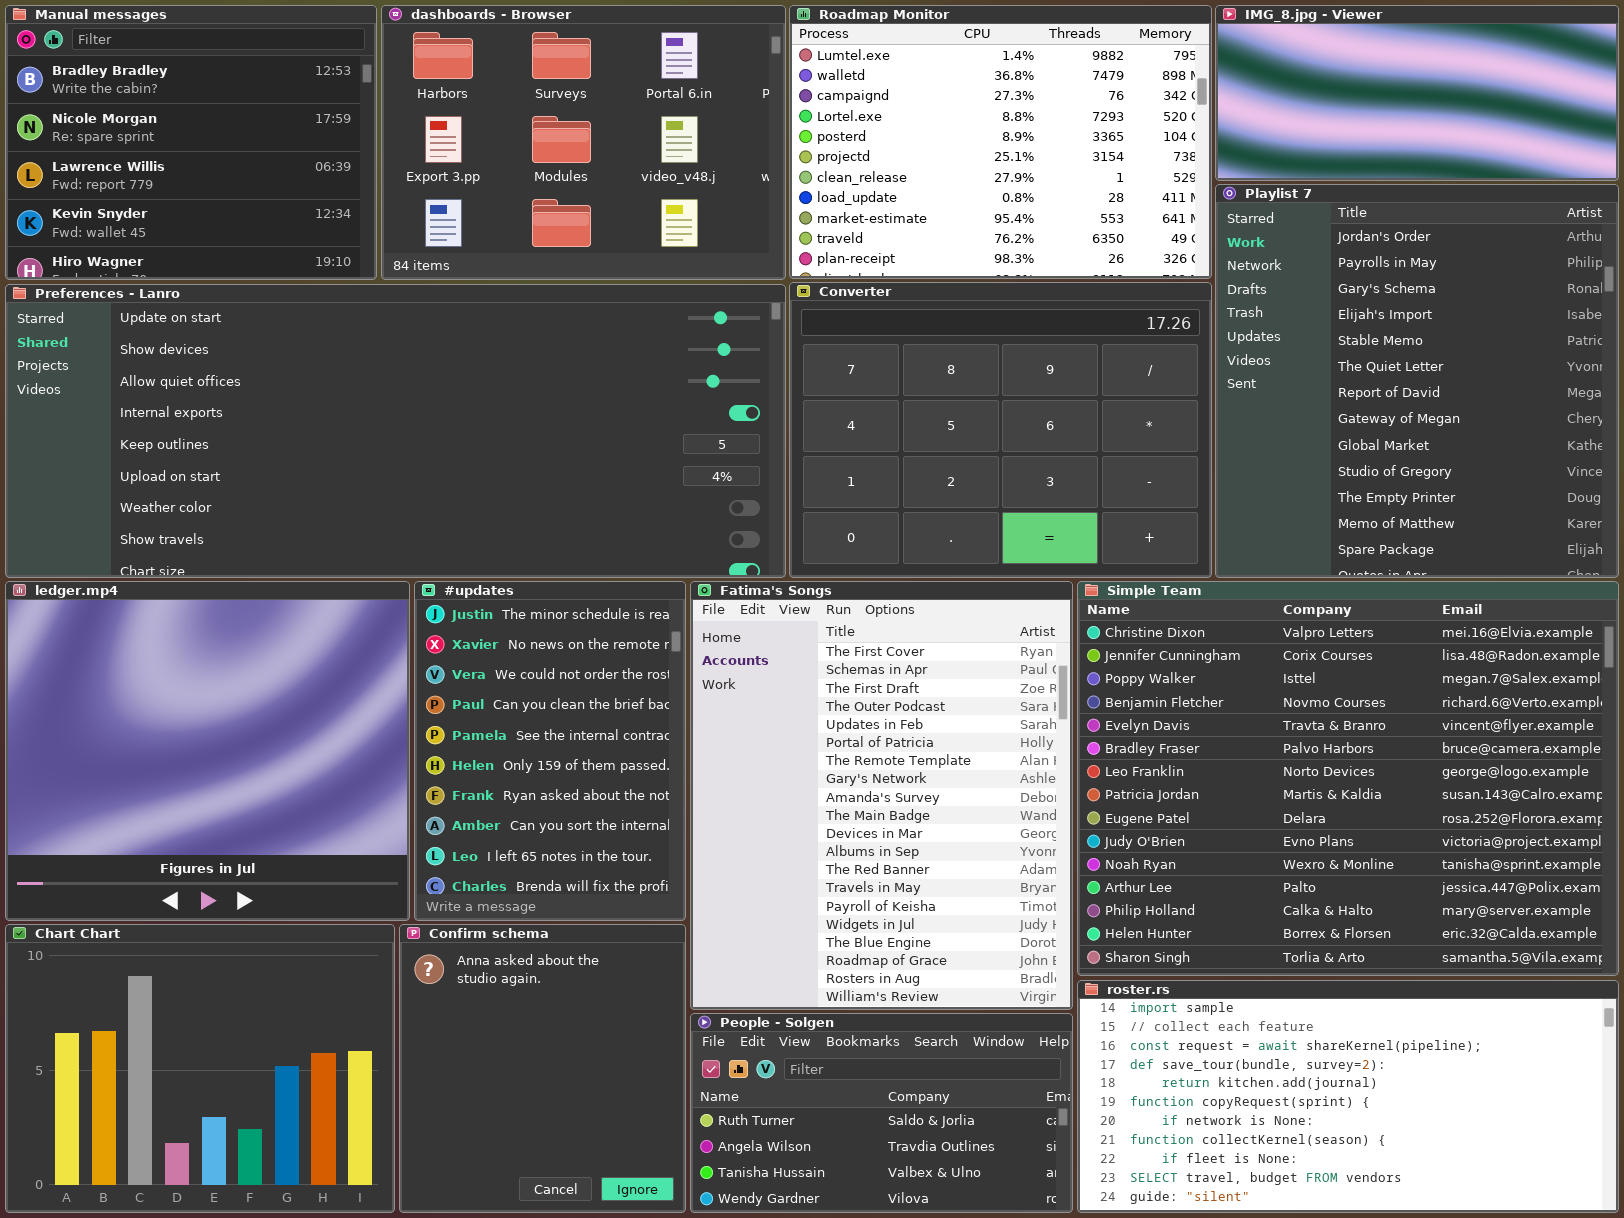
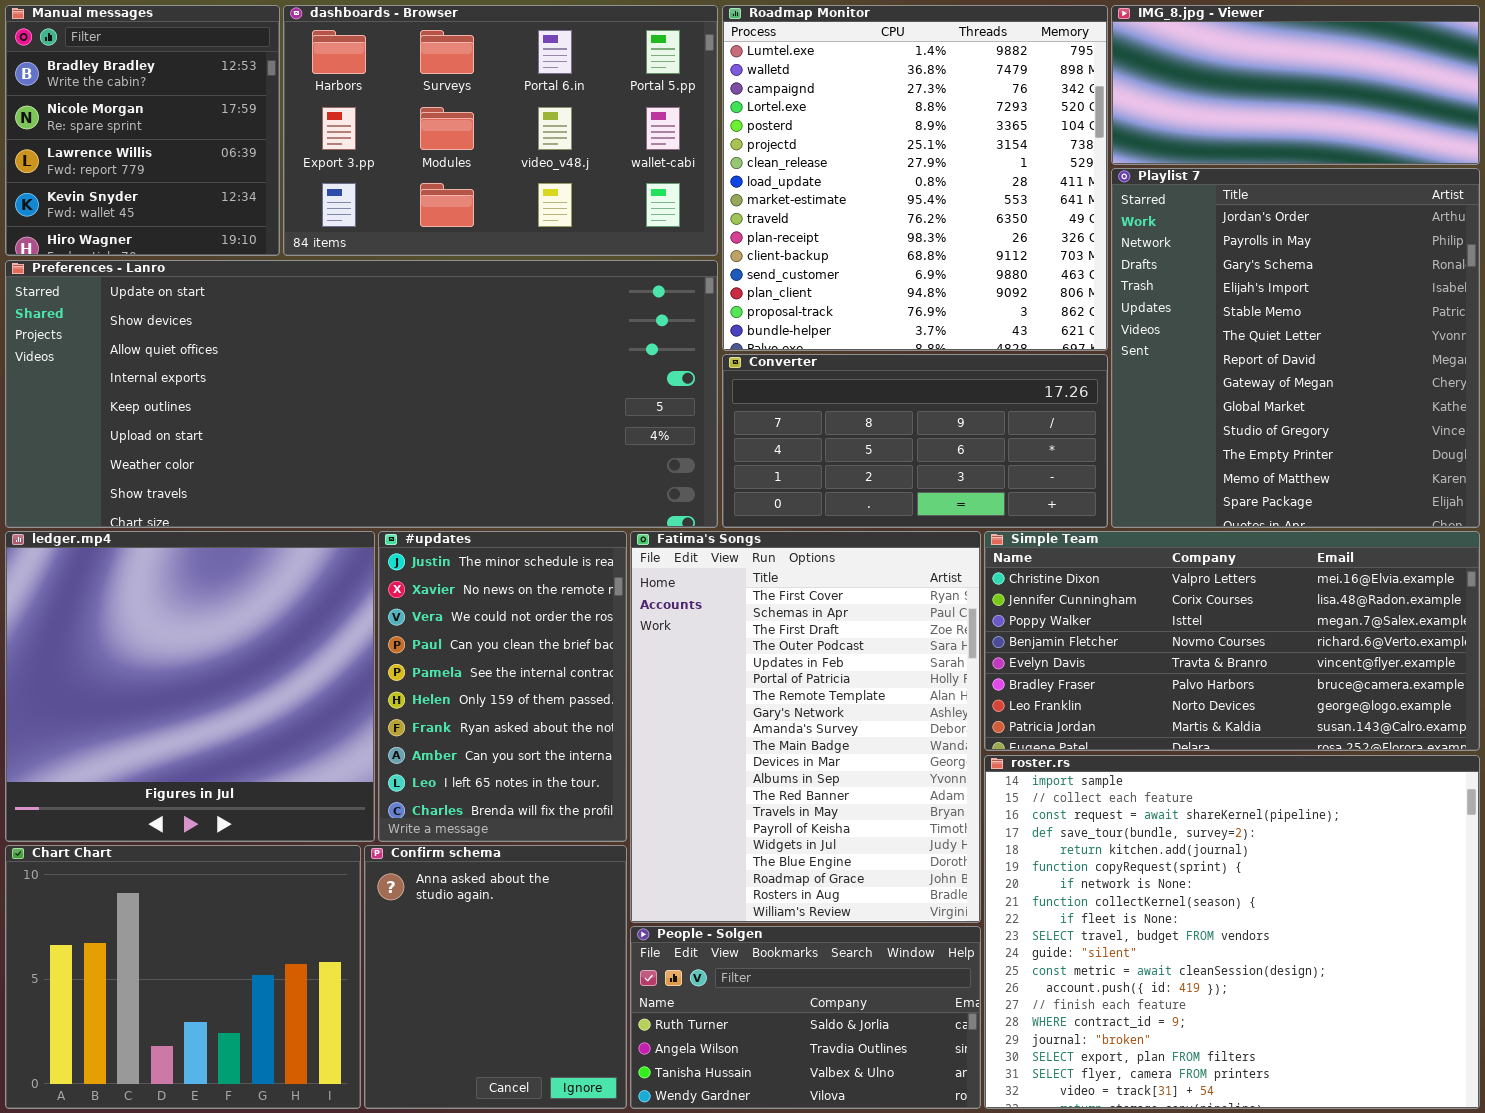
Manual messages: [5,5,377,280] -> [5,5,280,256], resized
dashboards - Browser: [381,5,786,280] -> [283,5,718,256], resized
Roadmap Monitor: [789,5,1212,279] -> [722,5,1108,351], resized
Converter: [789,282,1212,578] -> [722,354,1108,528], resized
Simple Team: [1077,581,1619,976] -> [984,531,1480,751], resized
roster.rs: [1077,980,1619,1213] -> [984,755,1480,1109], resized

